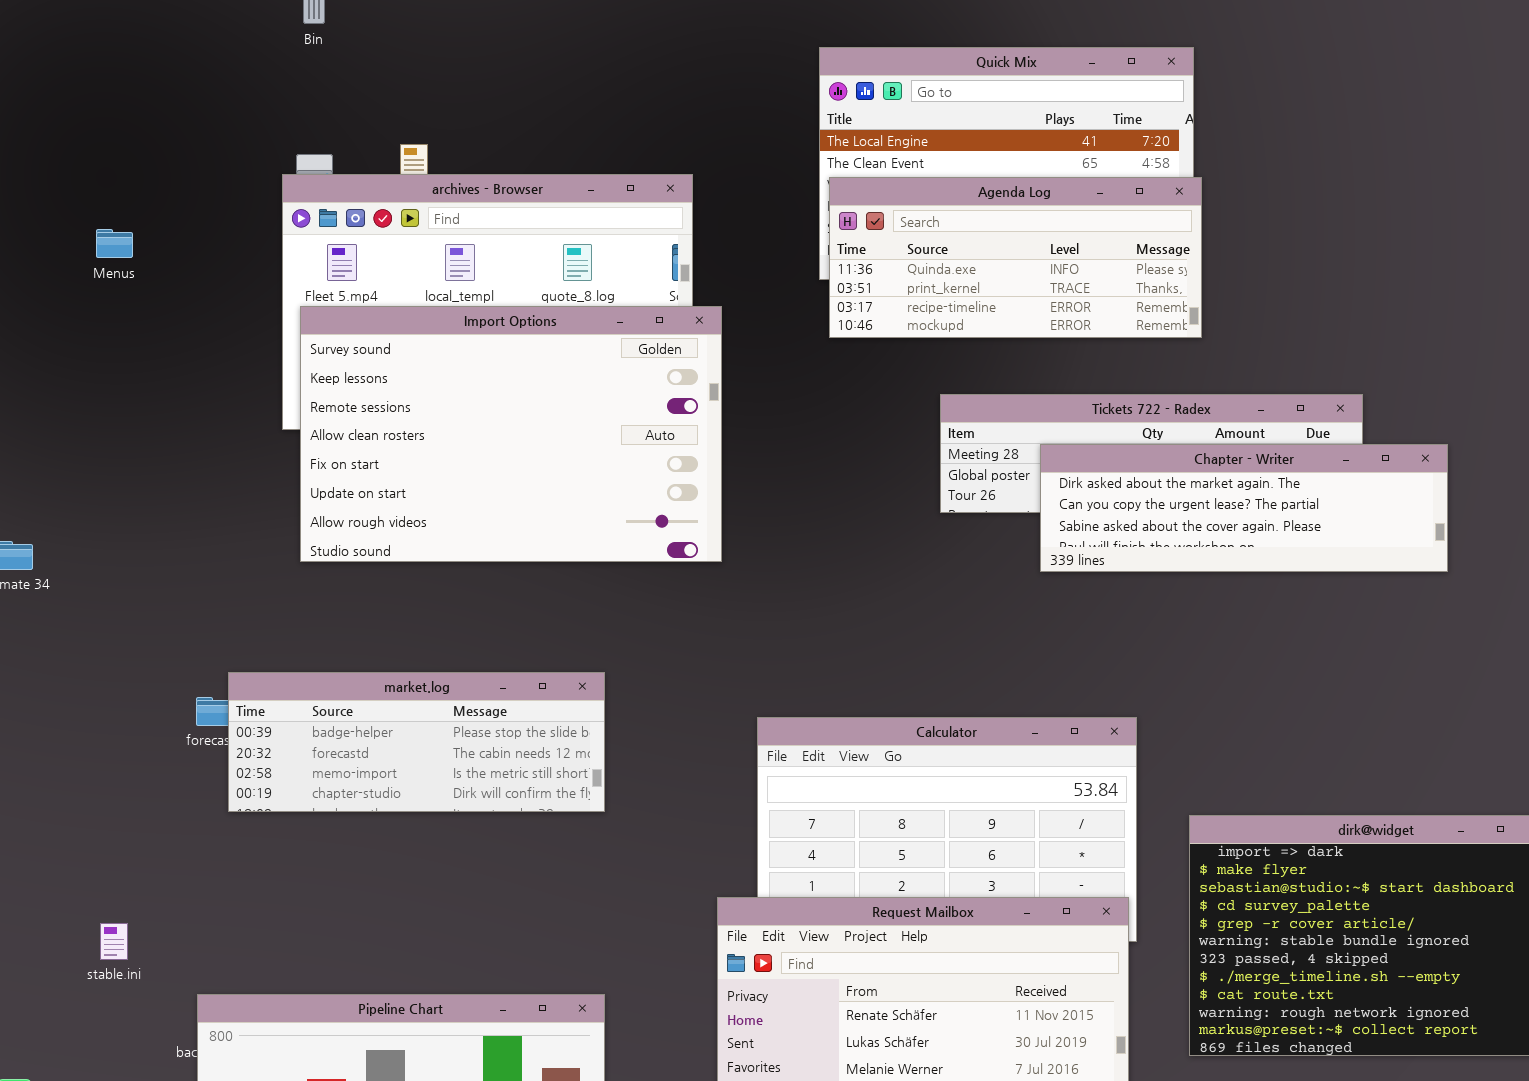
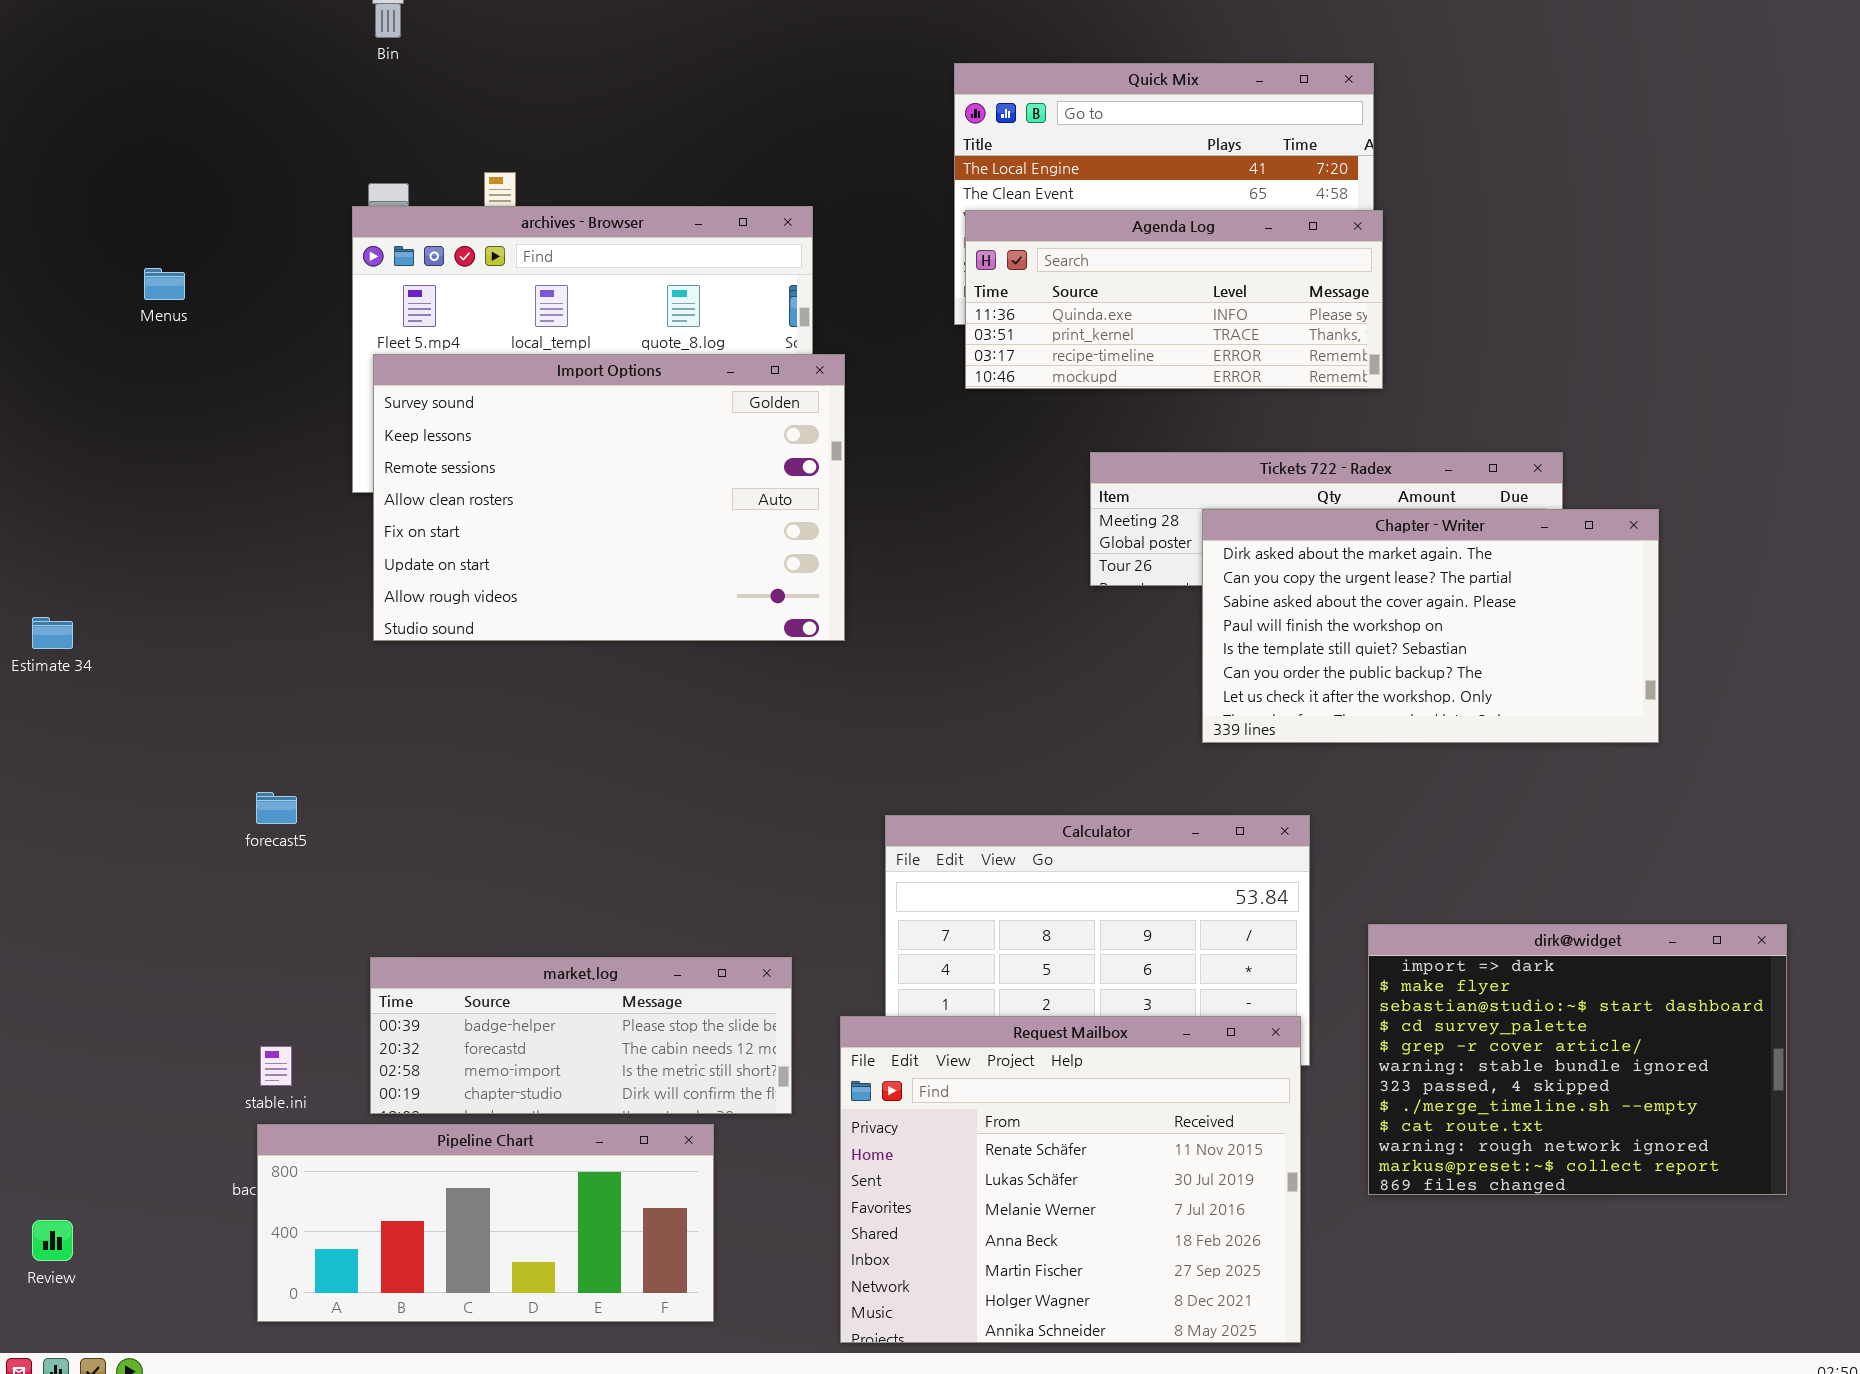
Chapter - Writer: [1040,444,1448,572] -> [1202,509,1659,743], resized
market.log: [228,672,605,812] -> [370,957,792,1114], moved
stable.ini: [100,923,128,960] -> [260,1046,292,1086], moved

